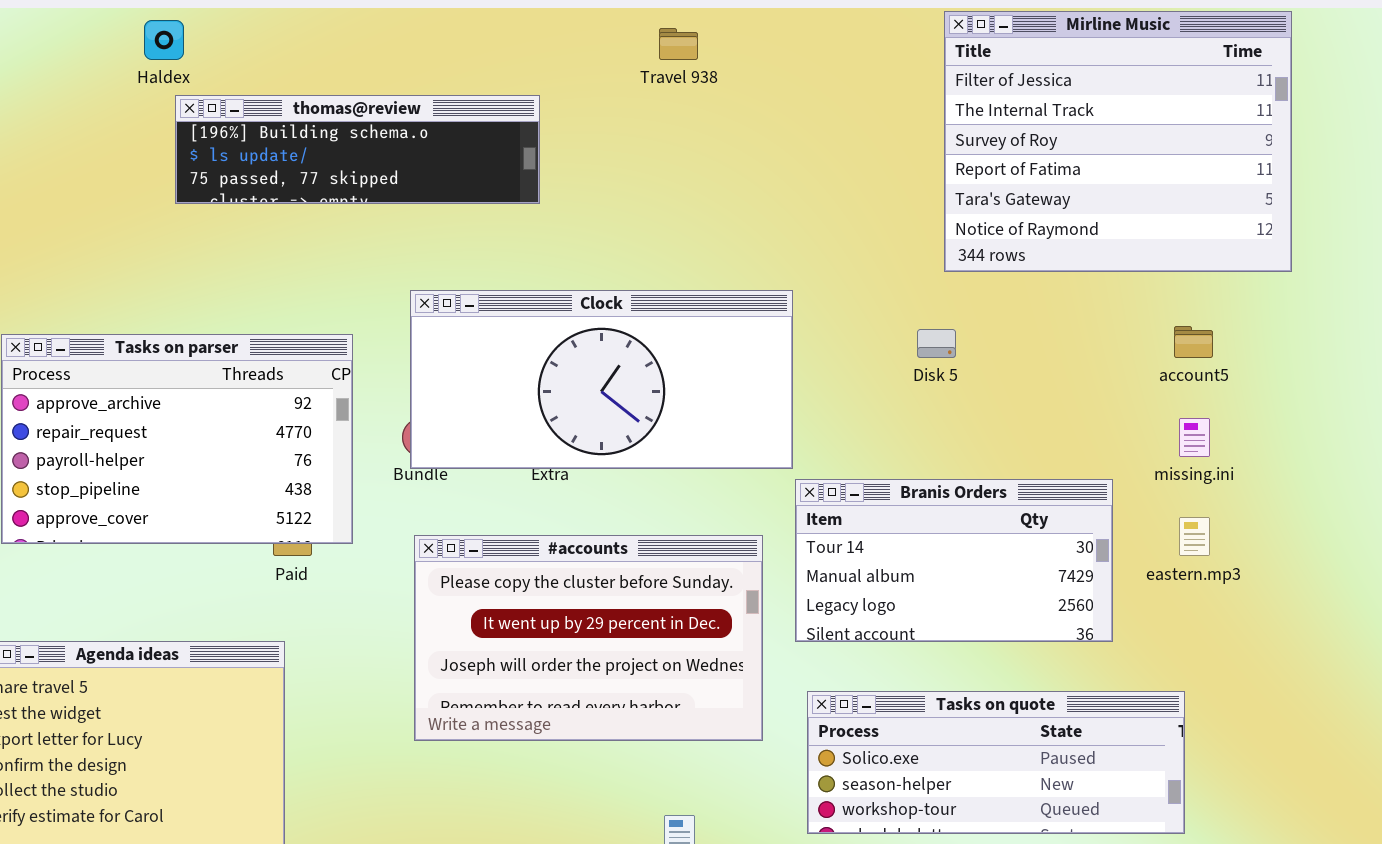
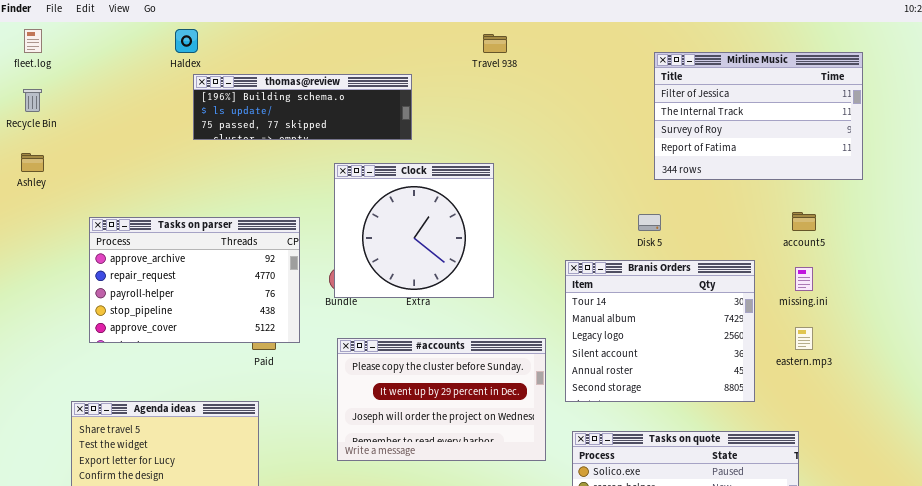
Mirline Music: [944,11,1292,272] -> [654,52,863,180], resized
Clock: [410,290,793,469] -> [334,163,494,298], resized
Branis Orders: [795,479,1113,642] -> [565,260,755,402], resized

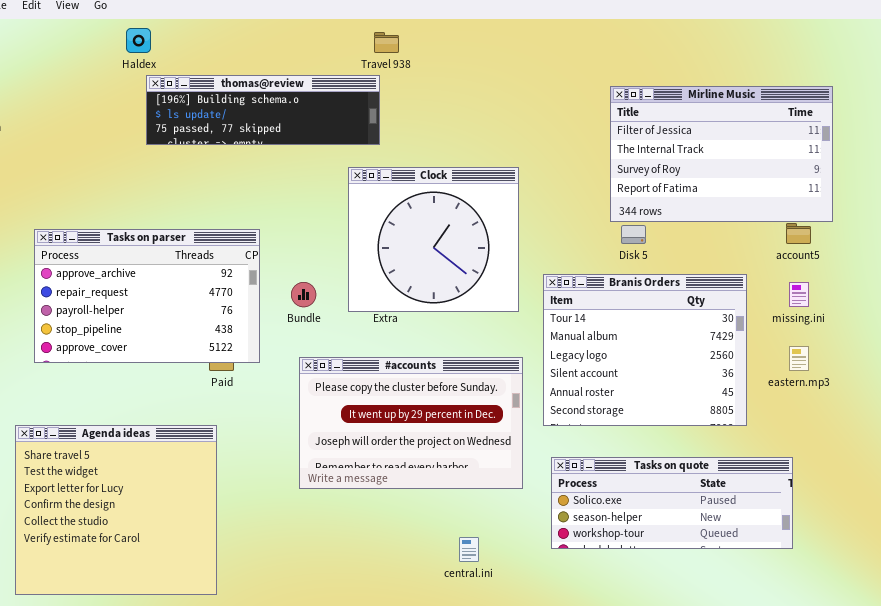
Travel 938: [483,34,507,53] -> [374,32,399,53], moved
Mirline Music: [654,52,863,180] -> [610,86,833,222], moved
Clock: [334,163,494,298] -> [348,167,519,312], moved

